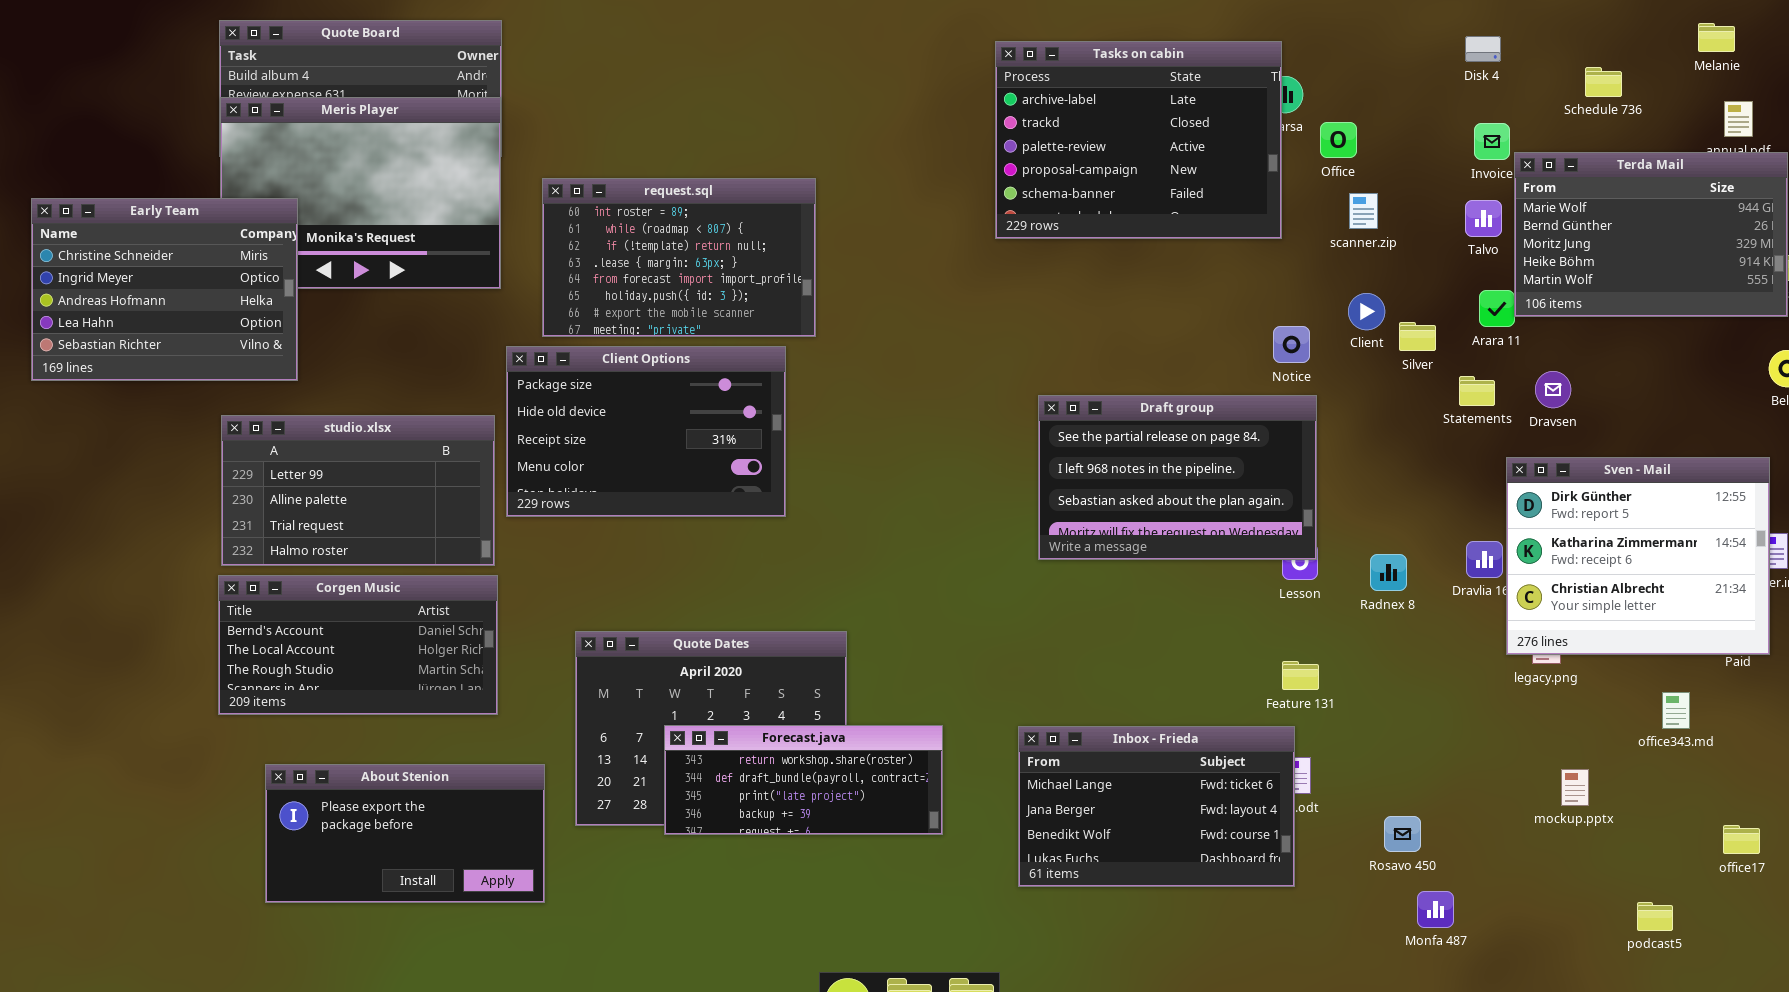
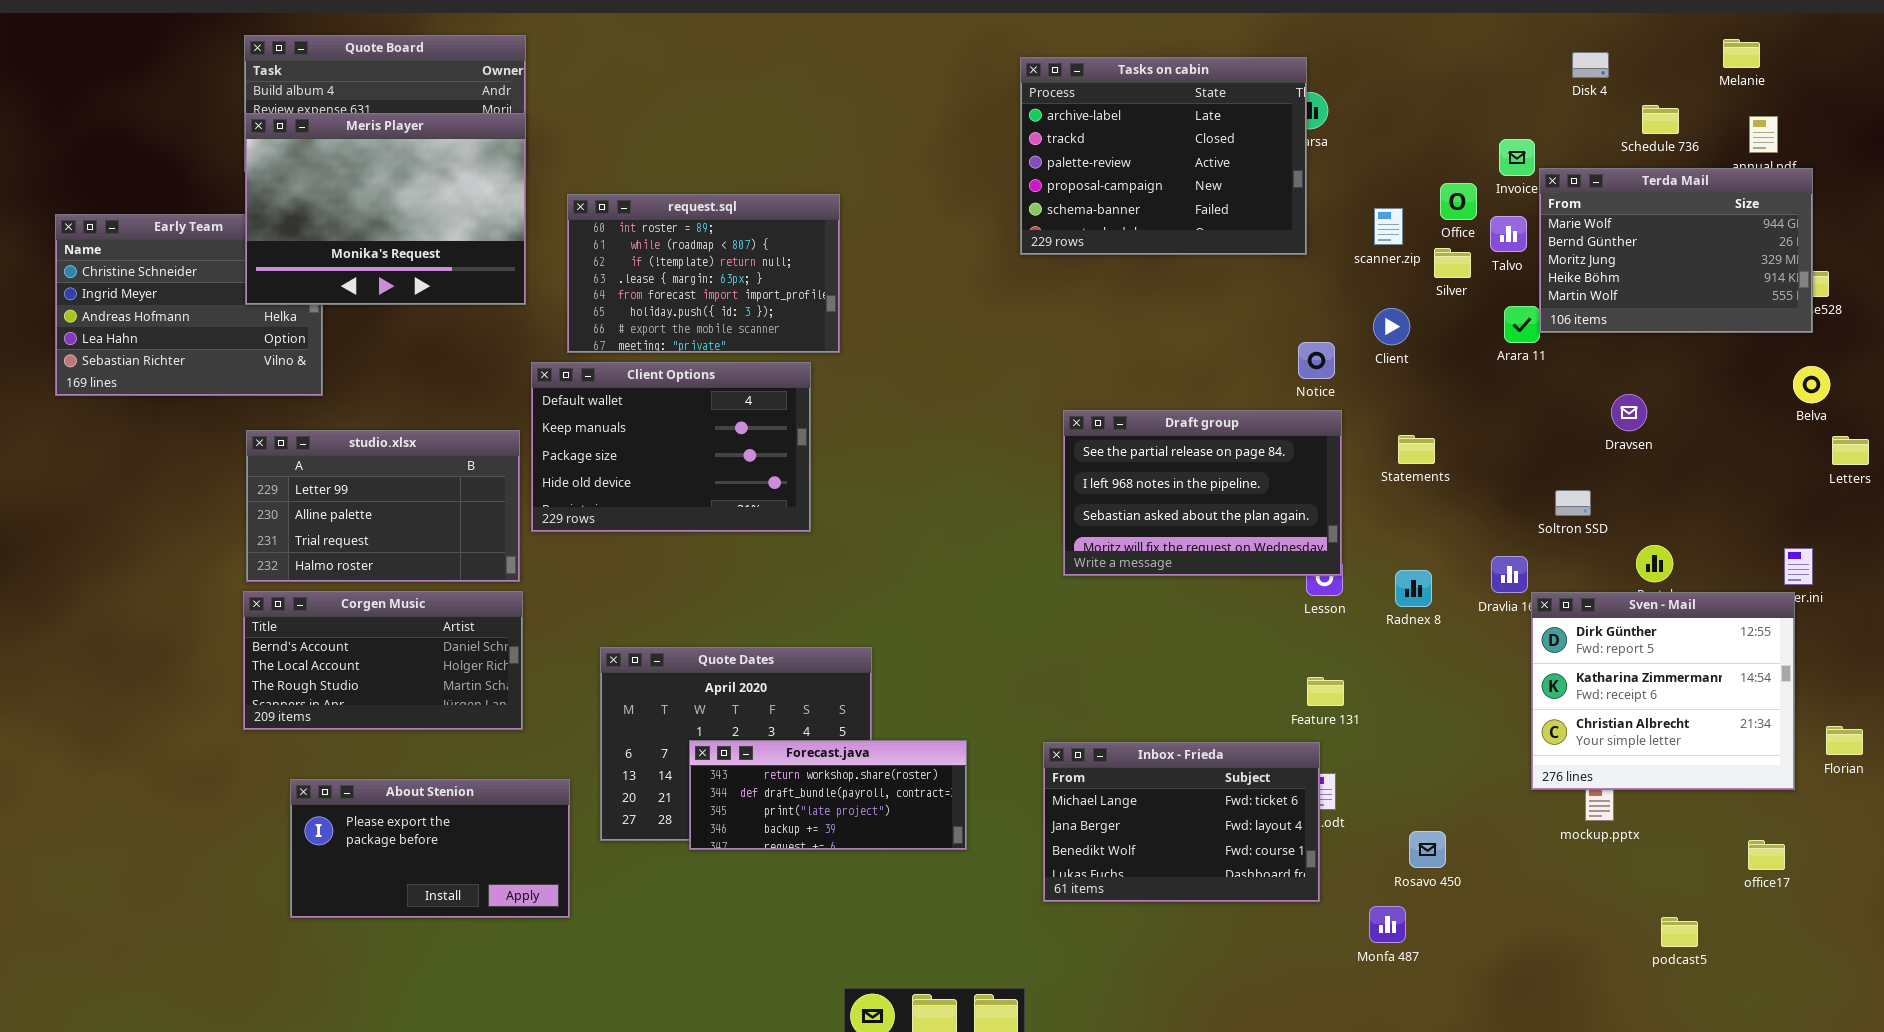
Disk 4: [1465,36,1501,62] -> [1572,52,1609,78], moved
Schedule 736: [1585,67,1622,97] -> [1642,105,1679,134], moved
Meris Player: [220,97,501,289] -> [245,113,526,305], raised
Office: [1320,122,1357,158] -> [1440,183,1477,220], moved
Silver: [1399,322,1436,351] -> [1434,248,1471,278], moved
Client Options: [506,346,786,517] -> [531,362,811,532], scrolled up 2 rows
Dravsen: [1535,371,1571,408] -> [1611,394,1647,431], moved
Statements: [1459,376,1495,406] -> [1398,435,1435,464], moved
Sven - Mail: [1506,457,1770,655] -> [1531,592,1795,790], moved
Monfa 487: [1417,891,1454,928] -> [1369,906,1406,943], moved

